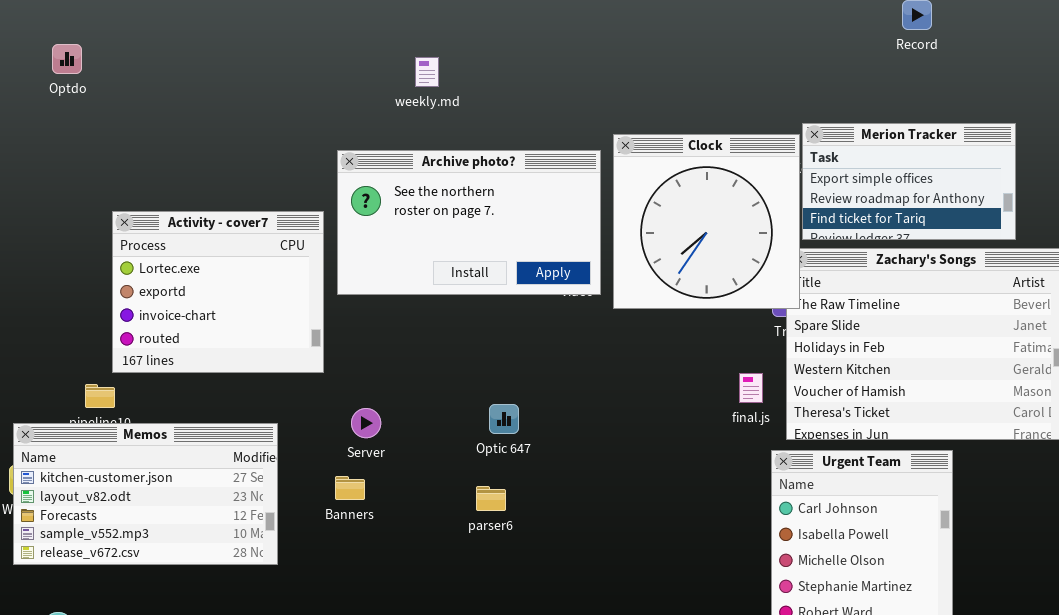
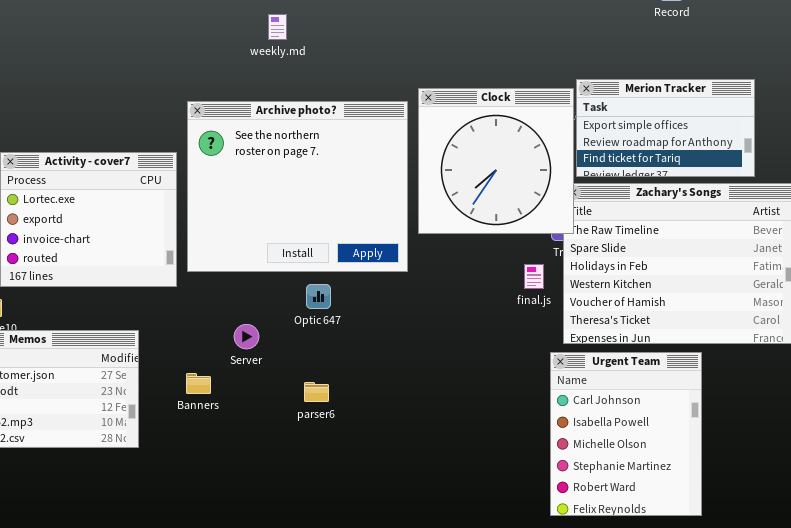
weekly.md: [415,57,439,87] -> [268,14,287,40], moved
Archive photo?: [337,150,601,295] -> [187,101,408,272], resized
final.js: [739,373,763,403] -> [524,264,544,289], moved
Optic 647: [489,404,519,434] -> [306,284,331,309], moved
Server: [351,408,381,438] -> [234,324,259,349], moved

